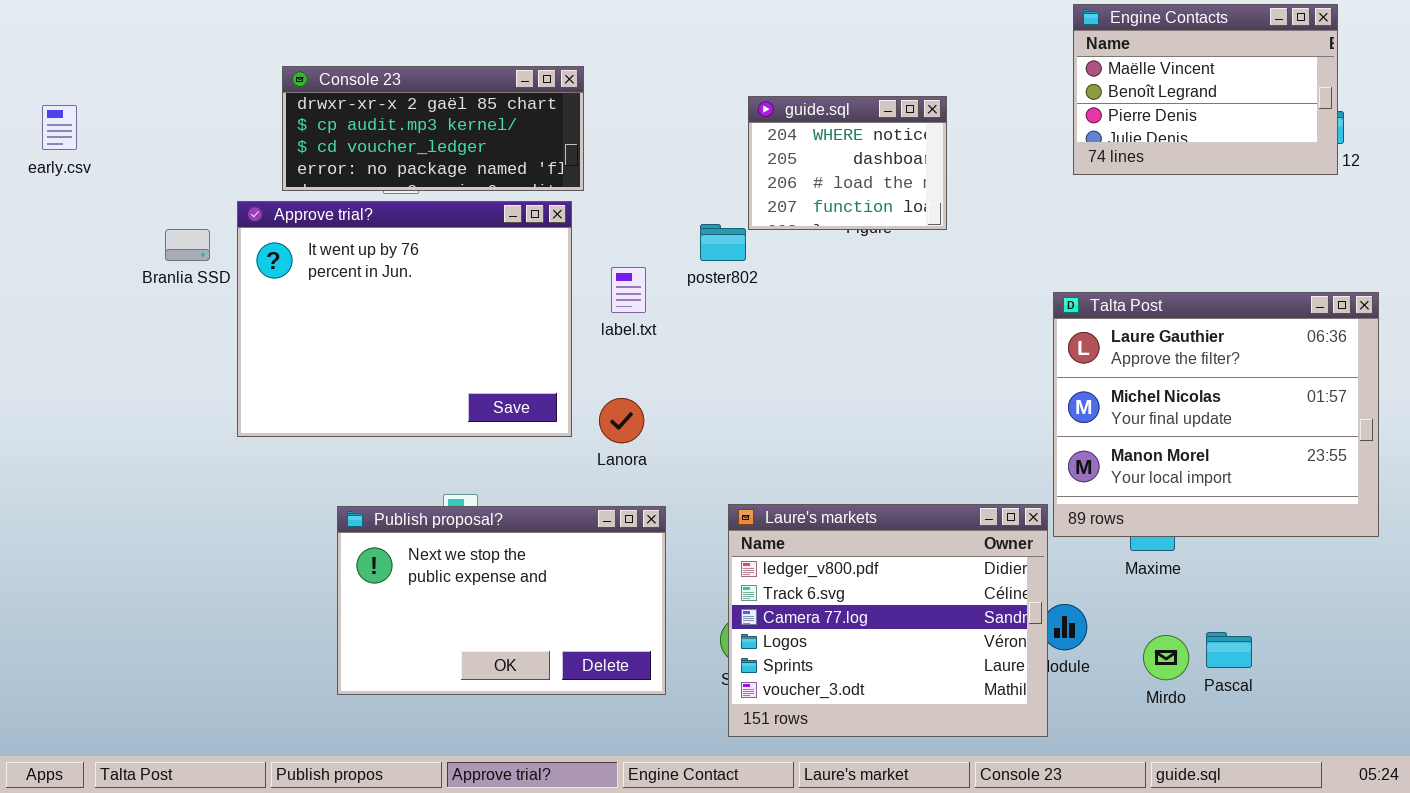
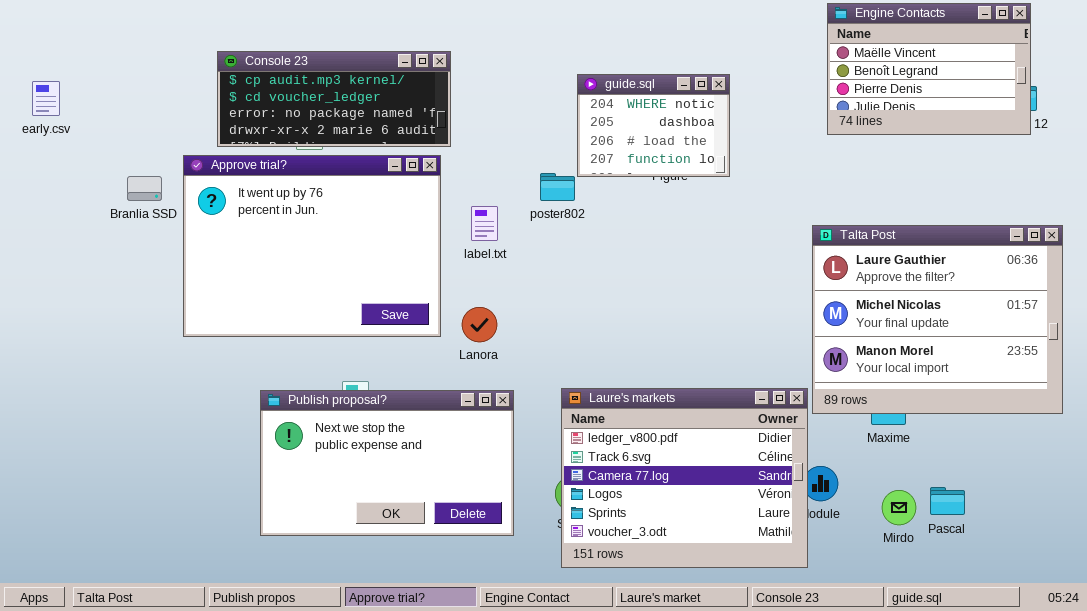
Console 23: [282,66,584,191] -> [217,51,451,147], scrolled down 1 row

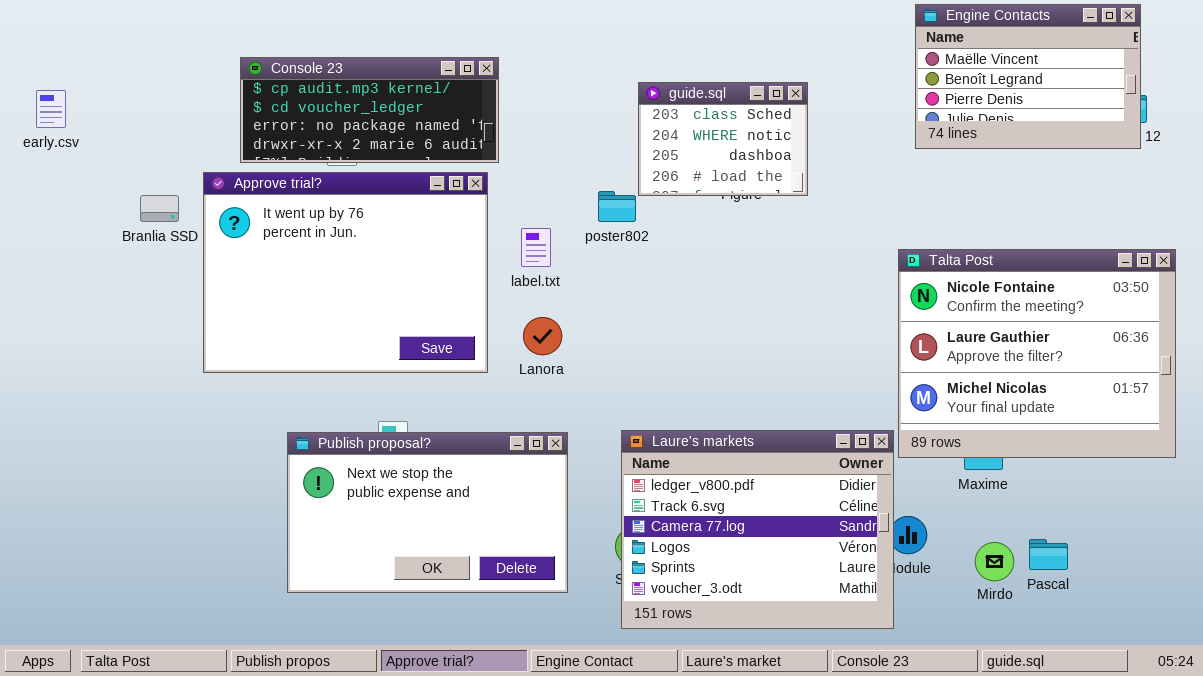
guide.sql: [577,74,730,177] -> [638,82,808,196], scrolled up 1 row
Talta Post: [812,225,1063,414] -> [898,249,1176,458], scrolled up 1 row
Lanora: [462,307,497,342] -> [523,317,562,355], moved

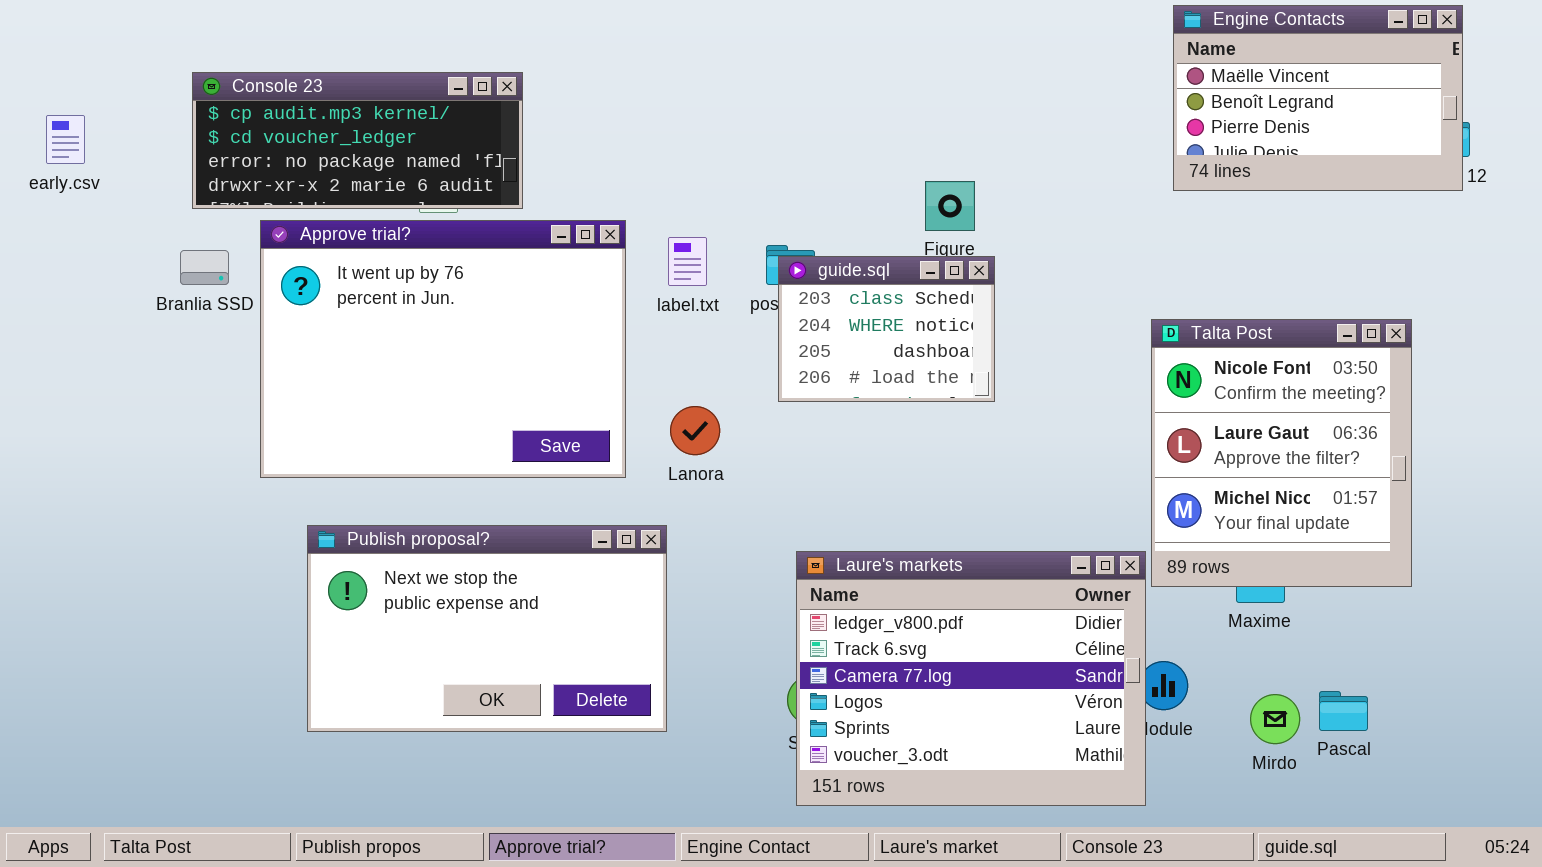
Console 23: [240,57,499,163] -> [192,72,523,209], moved
guide.sql: [638,82,808,196] -> [778,256,995,402], moved
label.txt: [521,228,551,267] -> [668,237,707,286], moved
Talta Post: [898,249,1176,458] -> [1151,319,1412,587], resized
Publish proposal?: [287,432,568,593] -> [307,525,667,732], moved

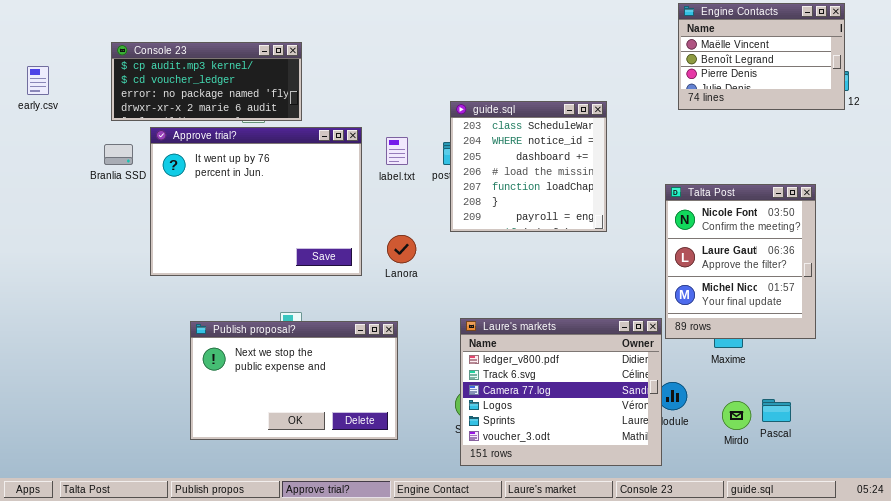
guide.sql: [778,256,995,402] -> [450,101,607,232], resized
Publish proposal?: [307,525,667,732] -> [190,321,398,440], moved

